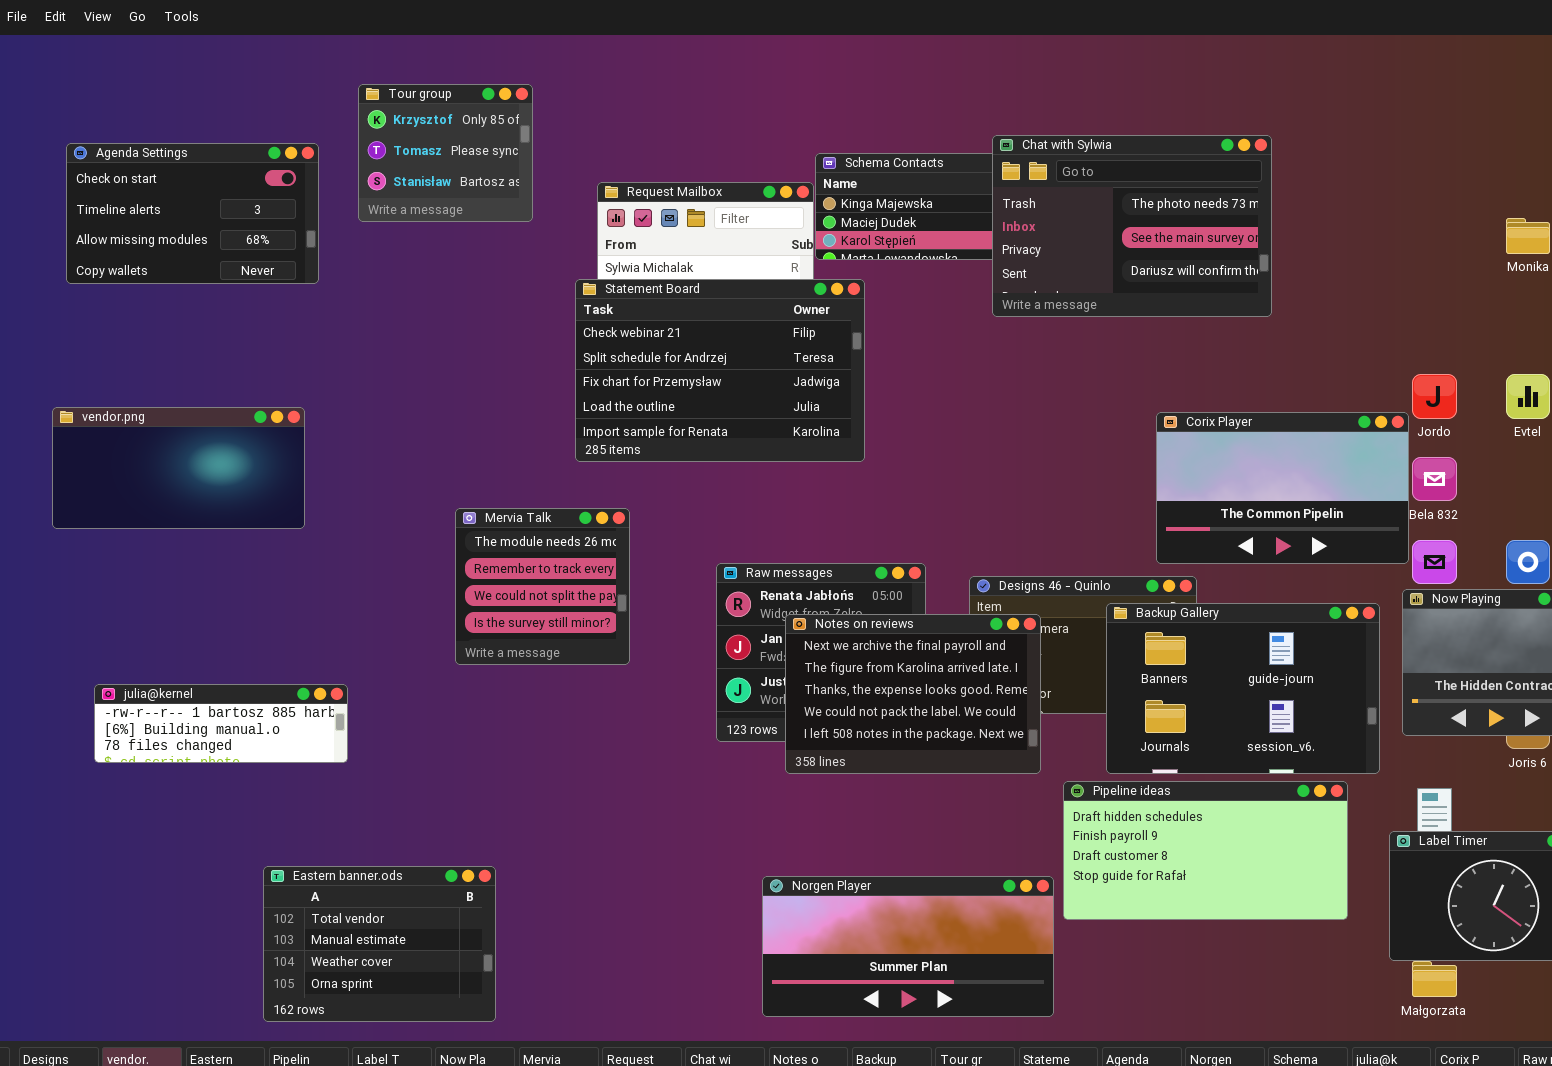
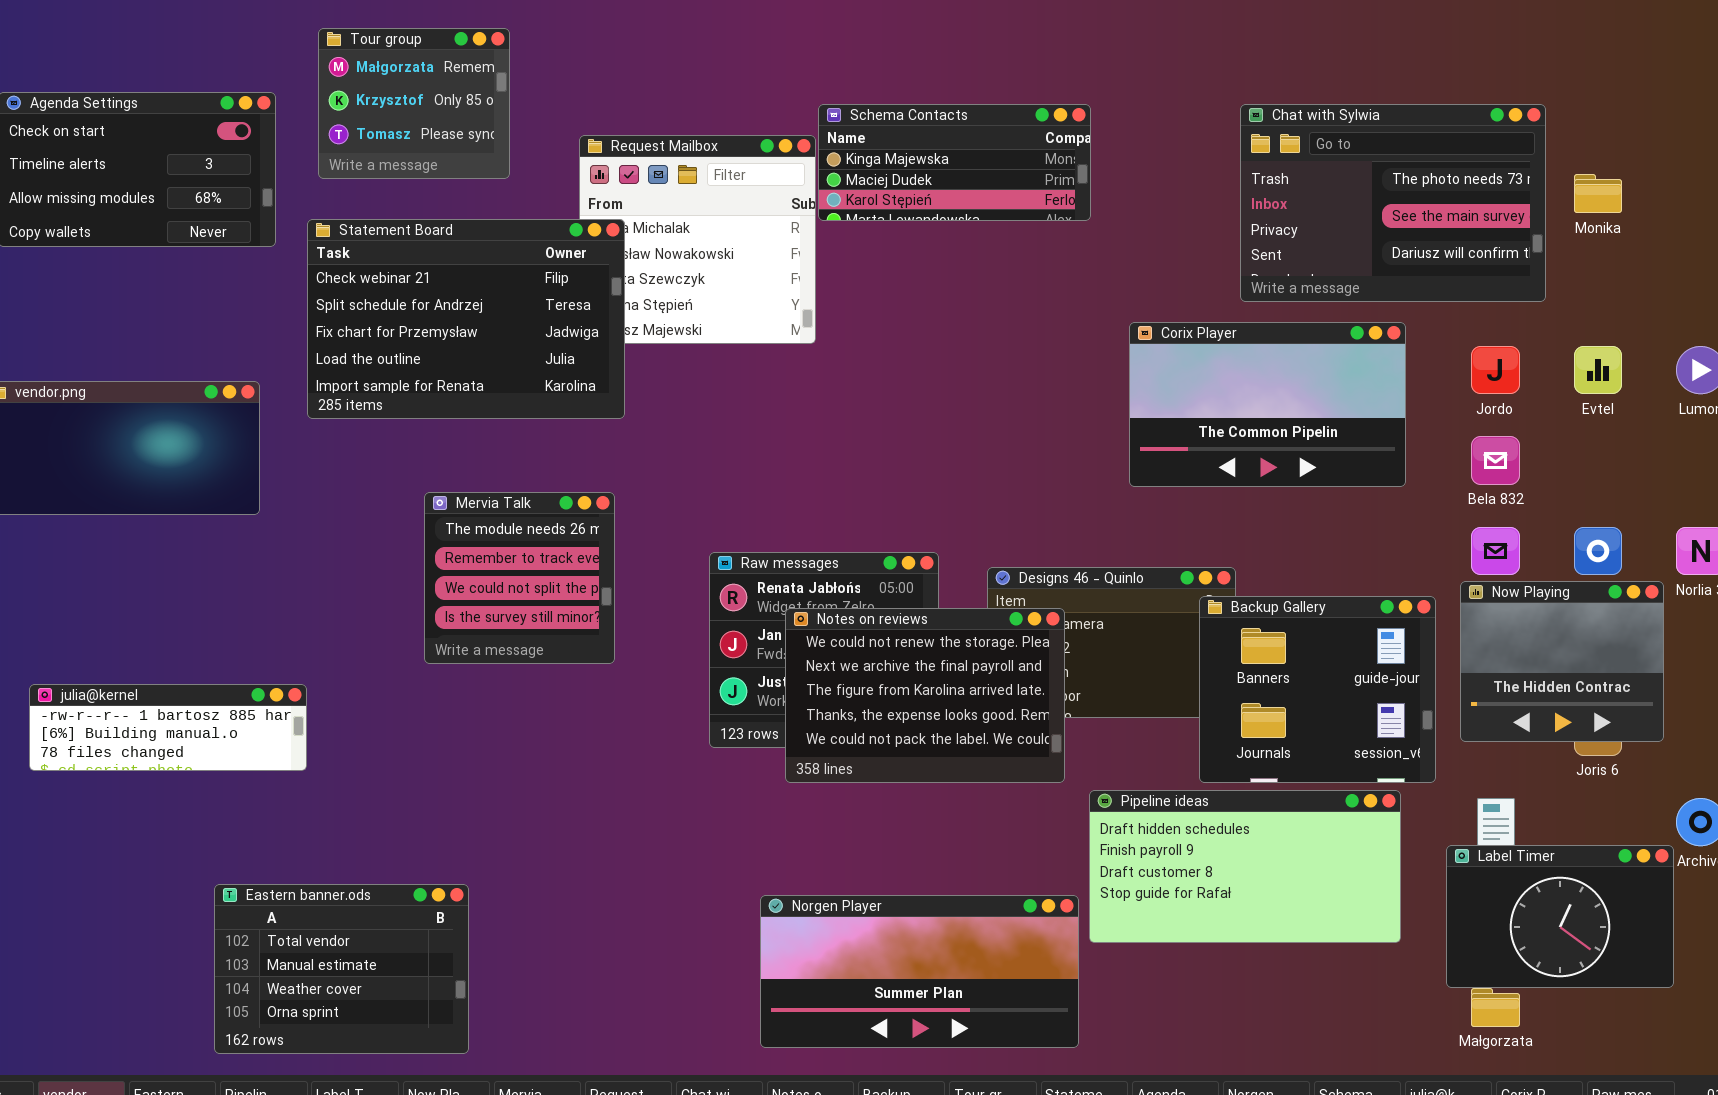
Tour group: [358,84,533,222] -> [318,28,510,179], scrolled up 1 row
Chat with Sylwia: [992,135,1272,317] -> [1240,104,1546,302], moved
Statement Board: [575,279,865,462] -> [307,219,625,419], moved
Corix Player: [1156,412,1409,564] -> [1129,322,1406,487], moved
Backup Gallery: [1106,603,1380,774] -> [1199,596,1436,783], resized
Notes on reviews: [785,614,1041,774] -> [785,608,1065,783], scrolled up 1 row

